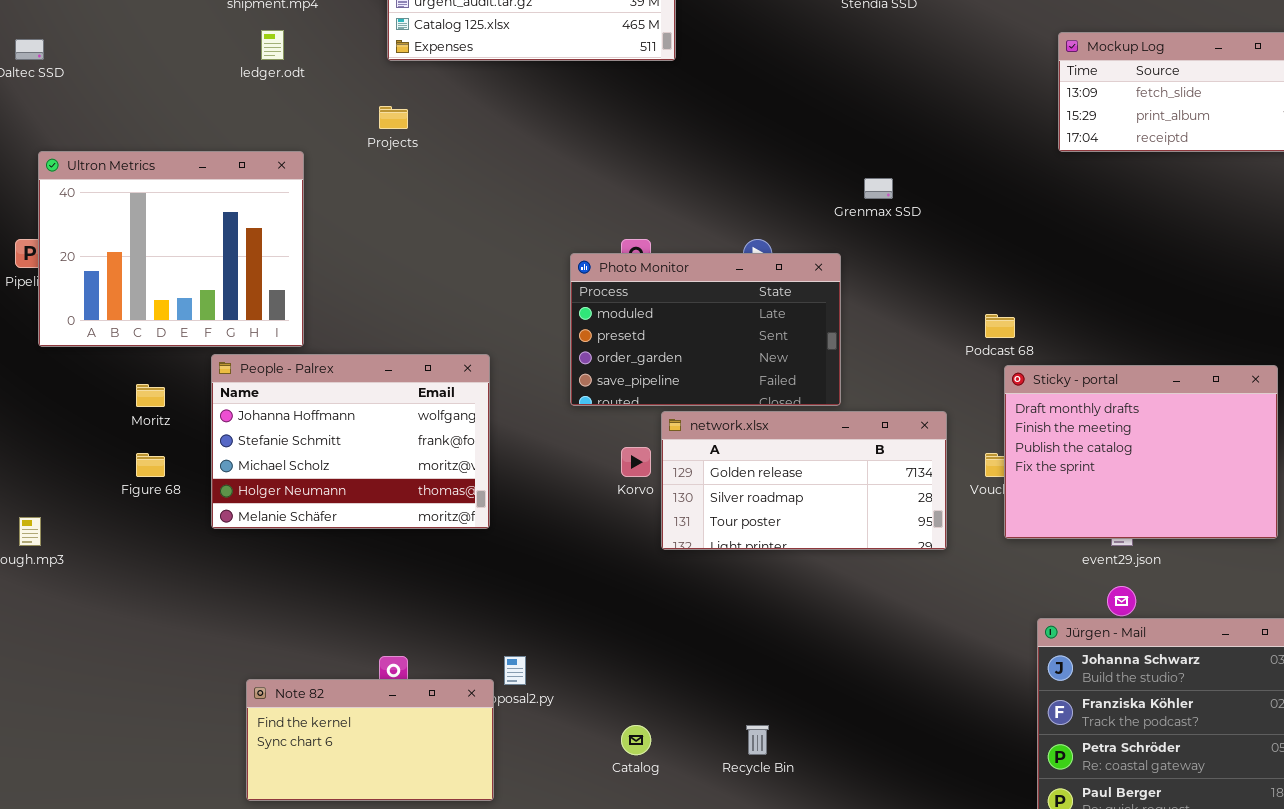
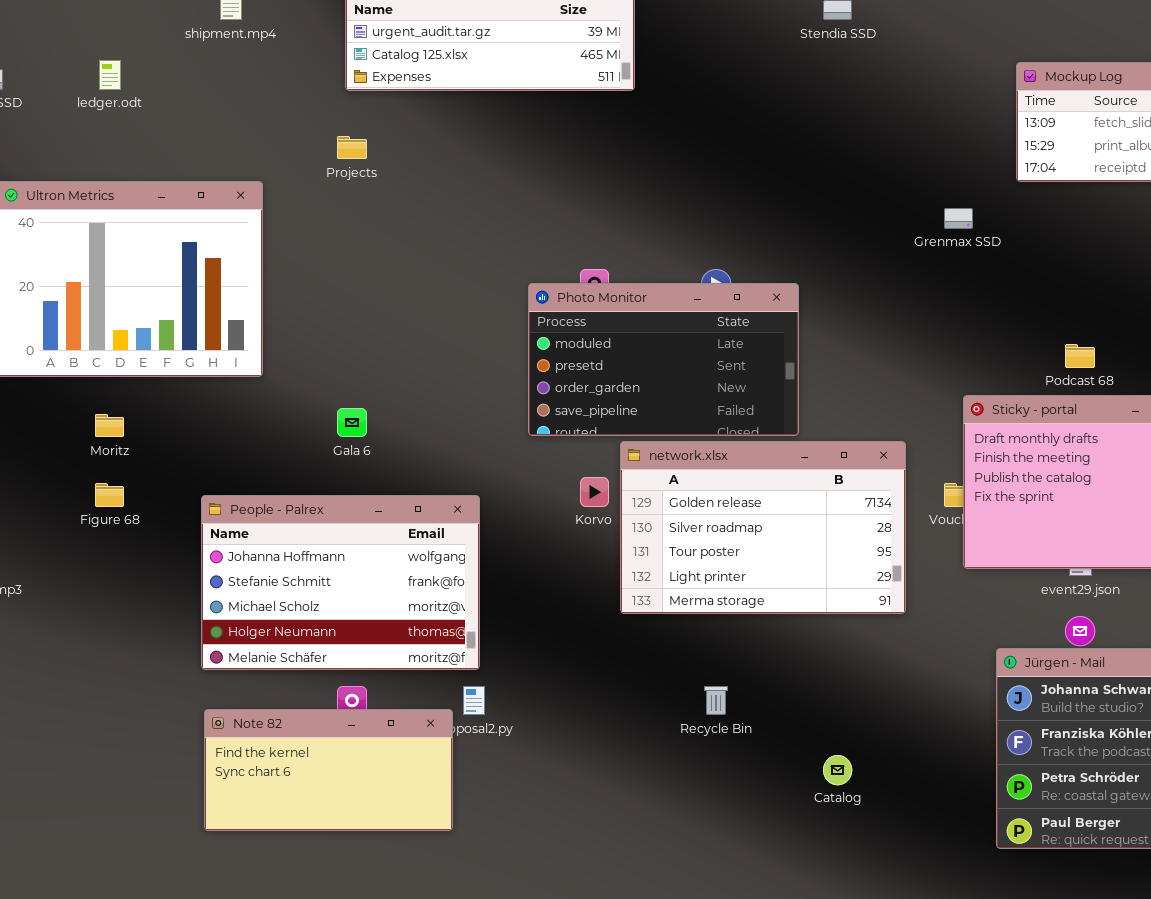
ledger.odt: [261,30,284,60] -> [99,60,121,90], moved
Grenmax SSD: [864,178,893,199] -> [944,208,973,229], moved
Podcast 68: [985,314,1015,338] -> [1065,344,1095,368], moved
People - Palrex: [211,354,490,529] -> [201,495,480,670], moved
network.xlsx: [661,411,947,550] -> [620,441,906,614], resized
Catalog: [621,725,651,755] -> [823,755,852,785], moved
Recycle Bin: [746,725,769,755] -> [704,686,728,715], moved

